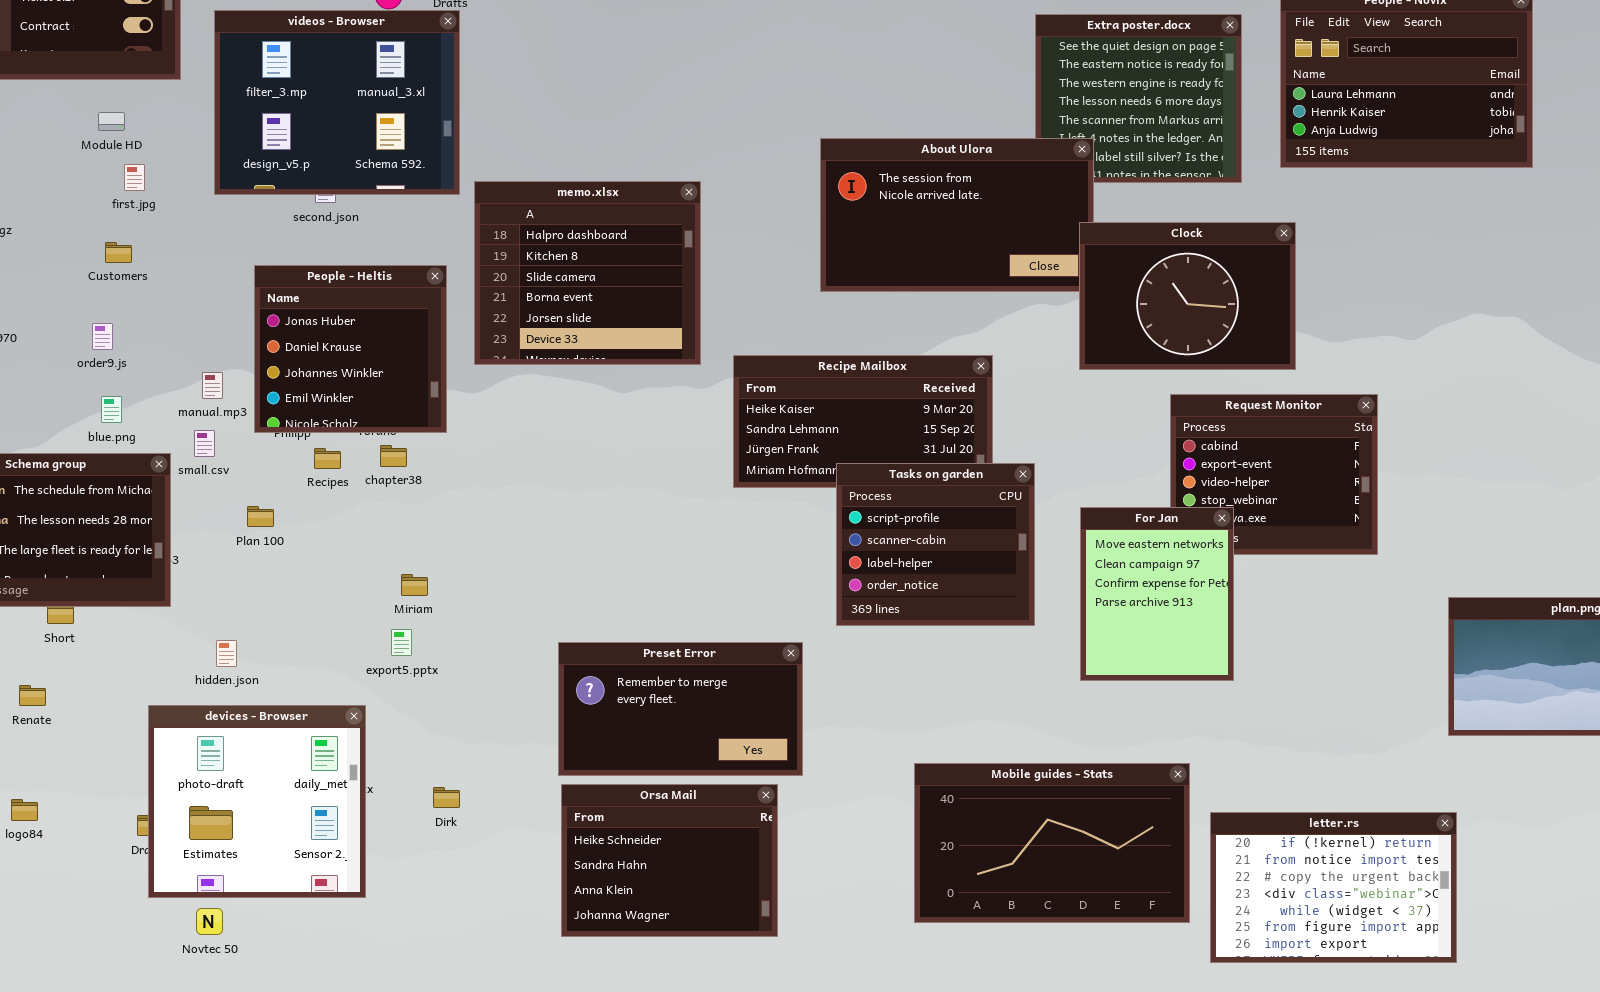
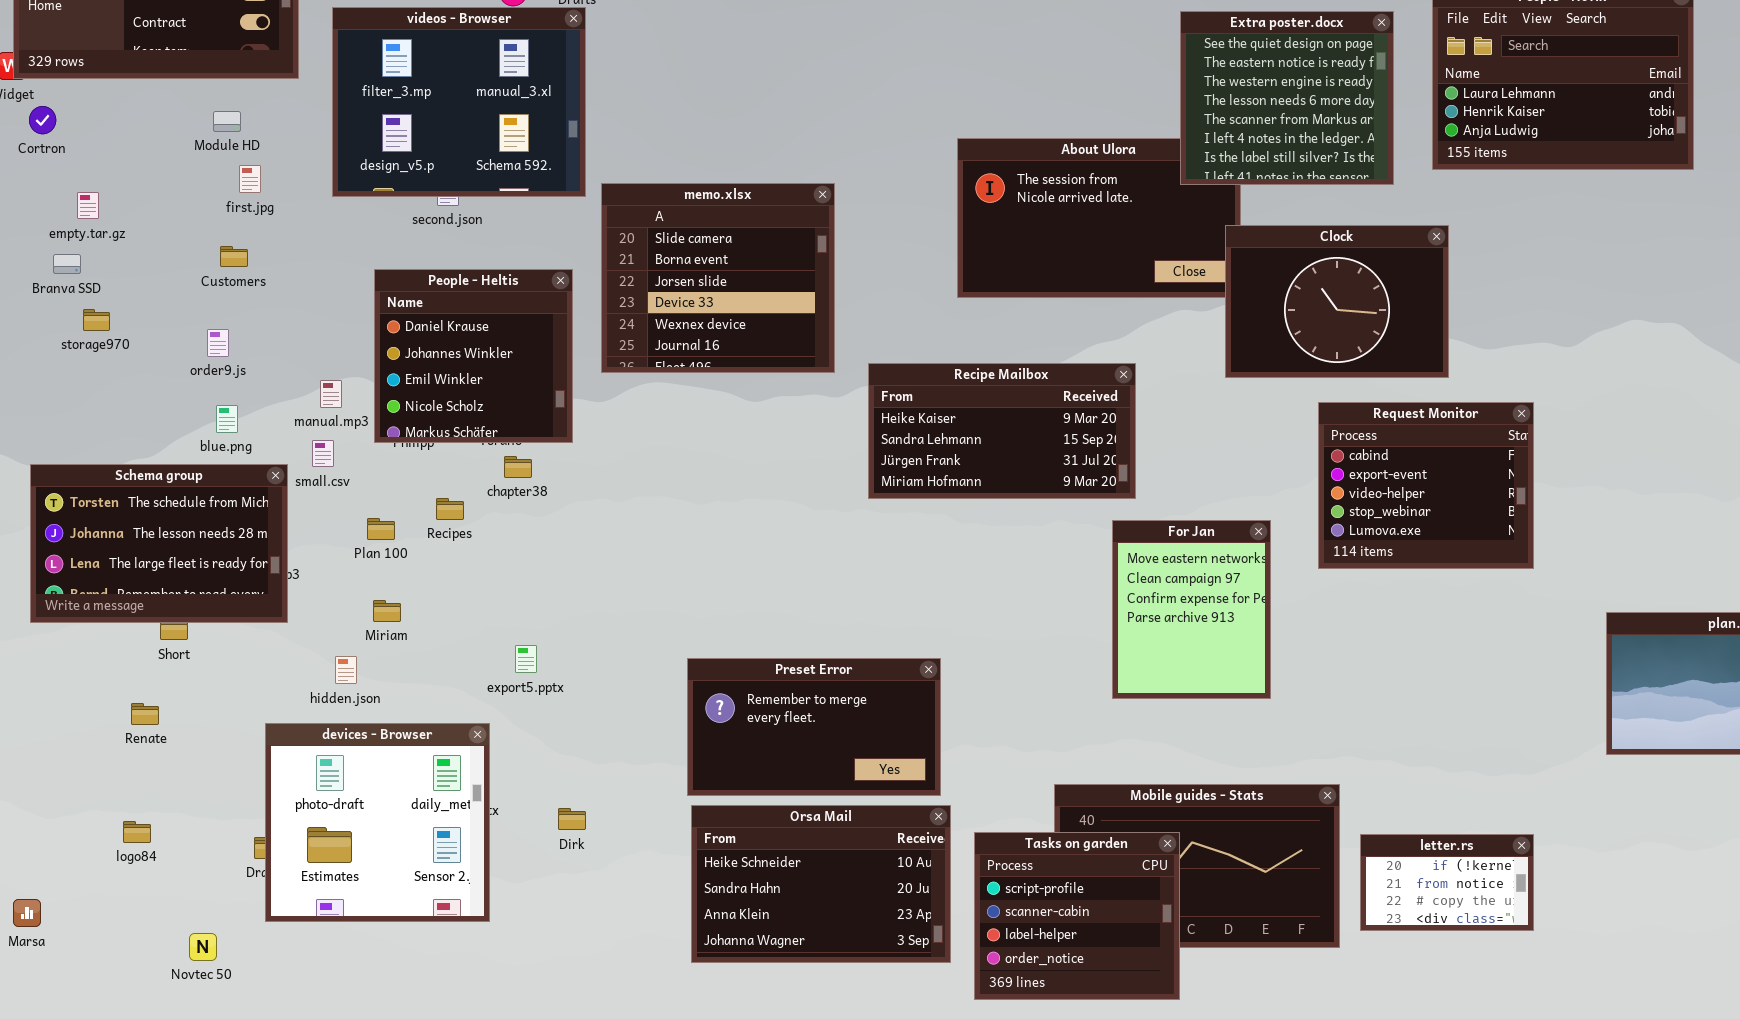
Extra poster.docx: [1035,14,1242,183] -> [1180,11,1394,185], raised
memo.xlsx: [474,181,701,365] -> [601,183,835,373], scrolled down 2 rows
People - Heltis: [254,265,447,433] -> [374,269,573,443], scrolled down 1 row
Recipes: [314,448,341,469] -> [436,498,464,520], moved
Tasks on garden: [836,463,1035,626] -> [974,832,1180,1000], moved
For Jan: [1080,507,1234,681] -> [1112,520,1271,699], moved
Miriam: [401,574,428,596] -> [373,600,401,622], moved
Orsa Mail: [561,784,778,937] -> [691,805,951,963], resized
letter.rs: [1210,812,1457,963] -> [1360,834,1534,931], resized
Novtec 50: [196,908,223,935] -> [189,933,217,961], moved

